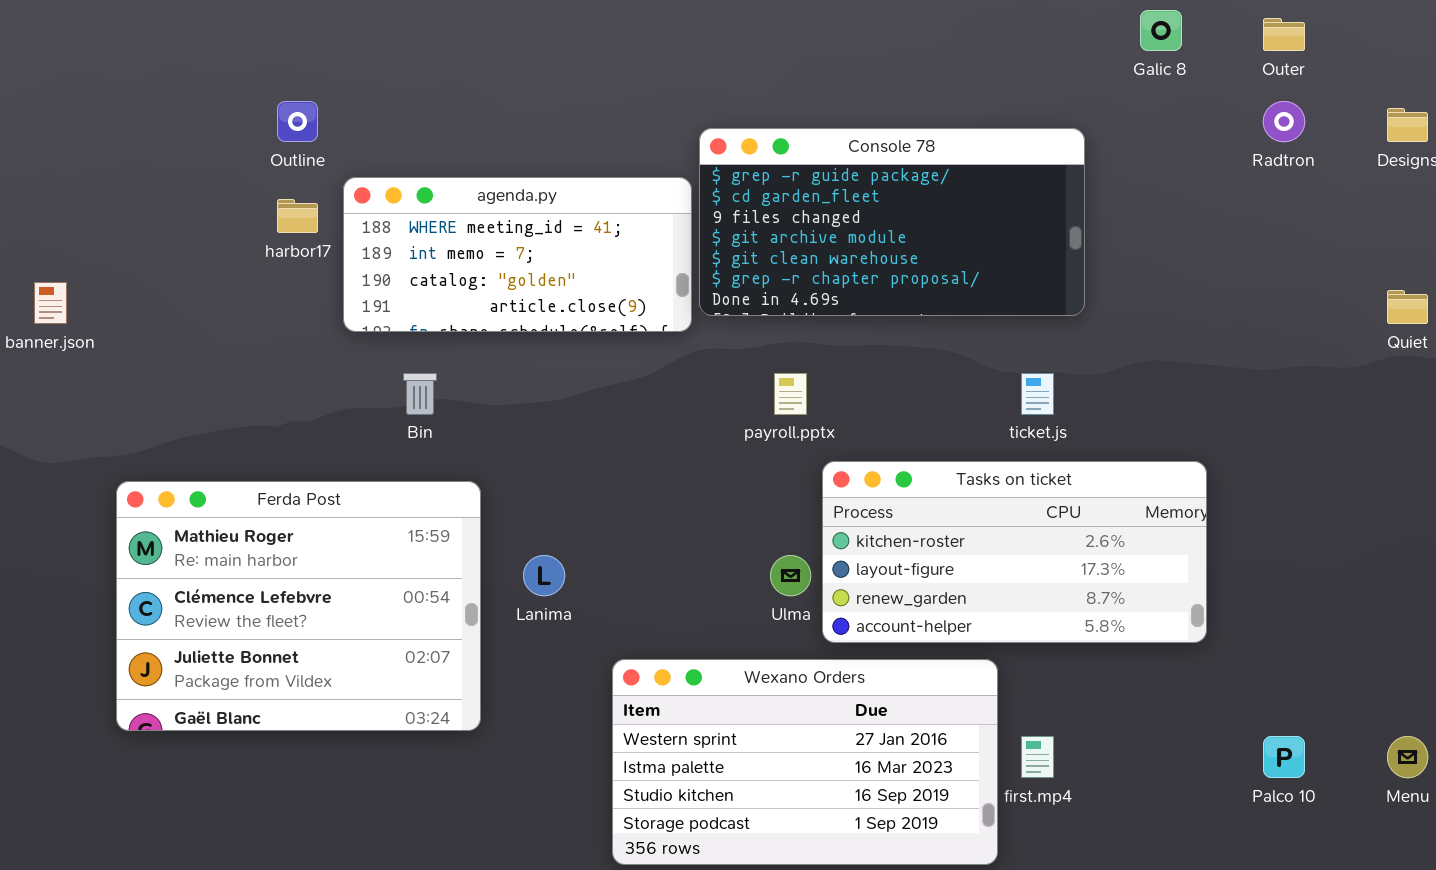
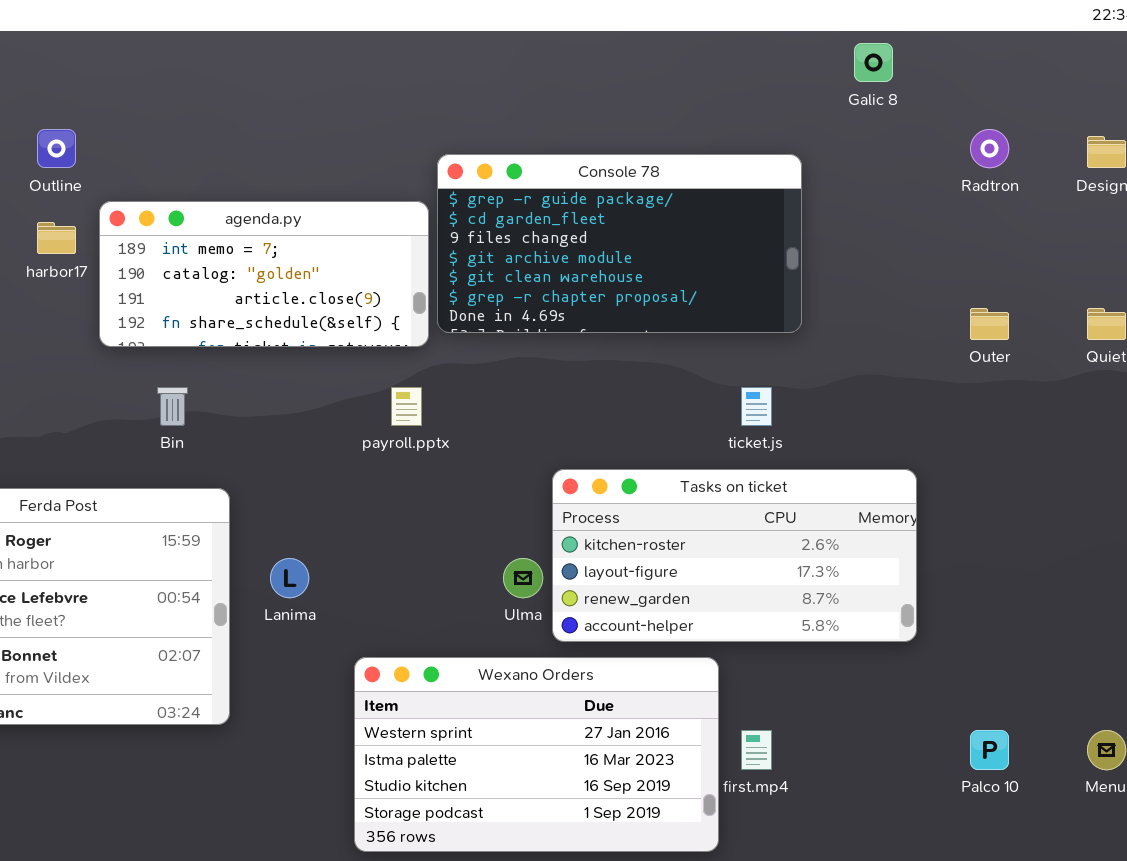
Outer: [1263,18,1305,51] -> [970,308,1009,340], moved
agenda.py: [343,177,692,332] -> [99,201,429,347], scrolled down 1 row
payroll.pptx: [774,373,807,415] -> [391,387,422,426], moved

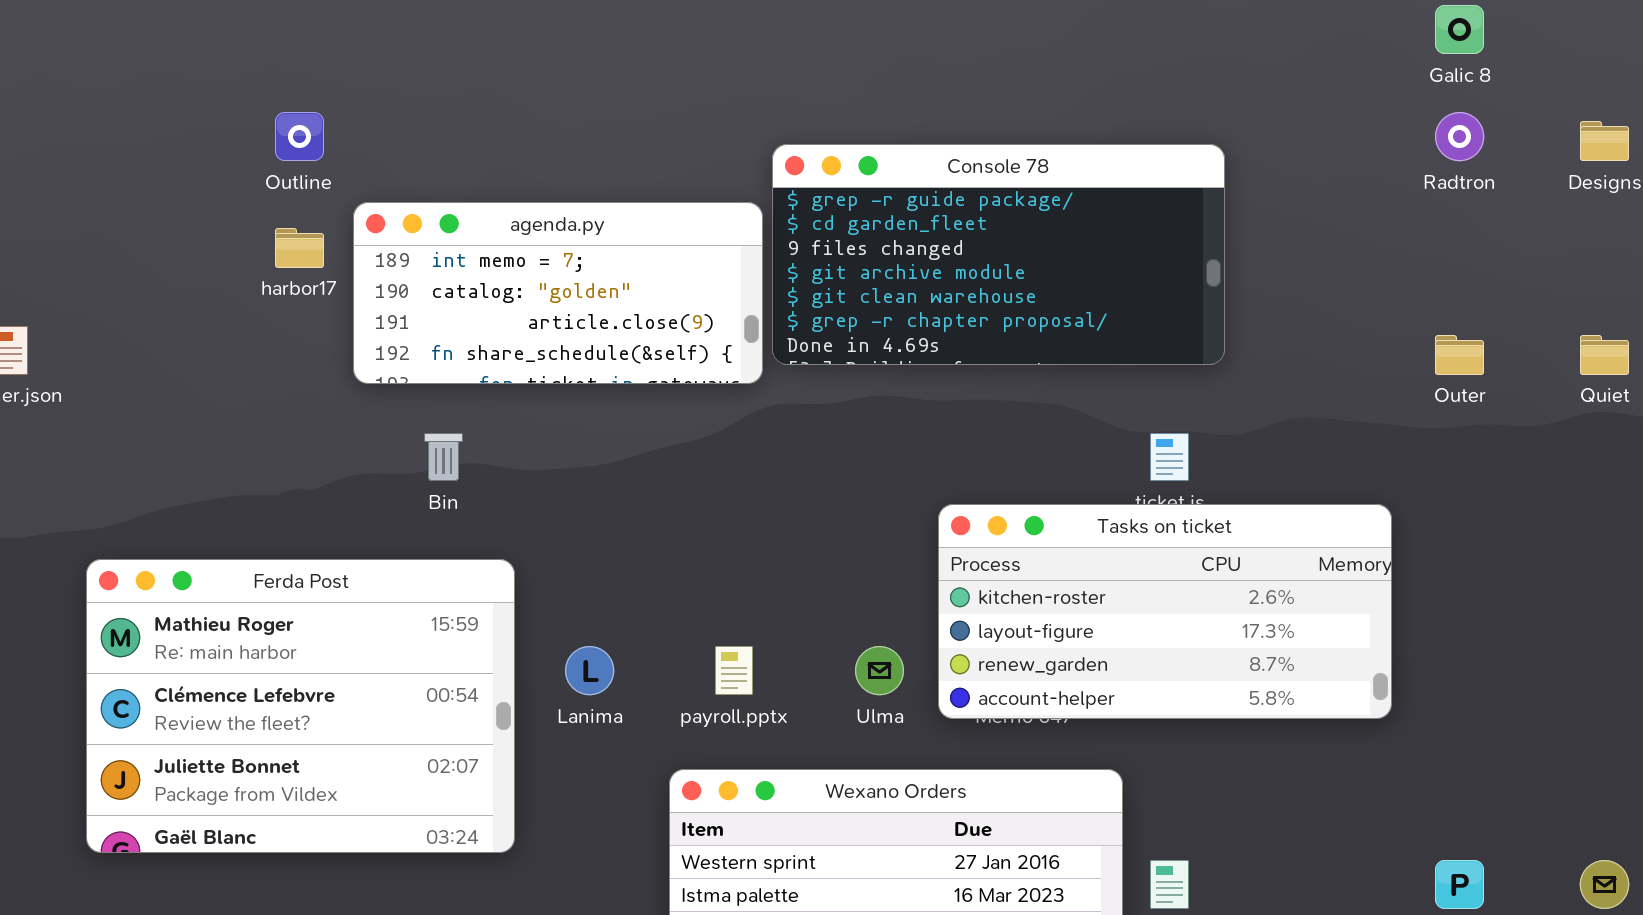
Galic 8: [854,43,893,82] -> [1435,5,1484,54], moved
payroll.pptx: [391,387,422,426] -> [715,646,753,695], moved
Tasks on ticket: [552,469,917,642] -> [938,504,1392,719], moved

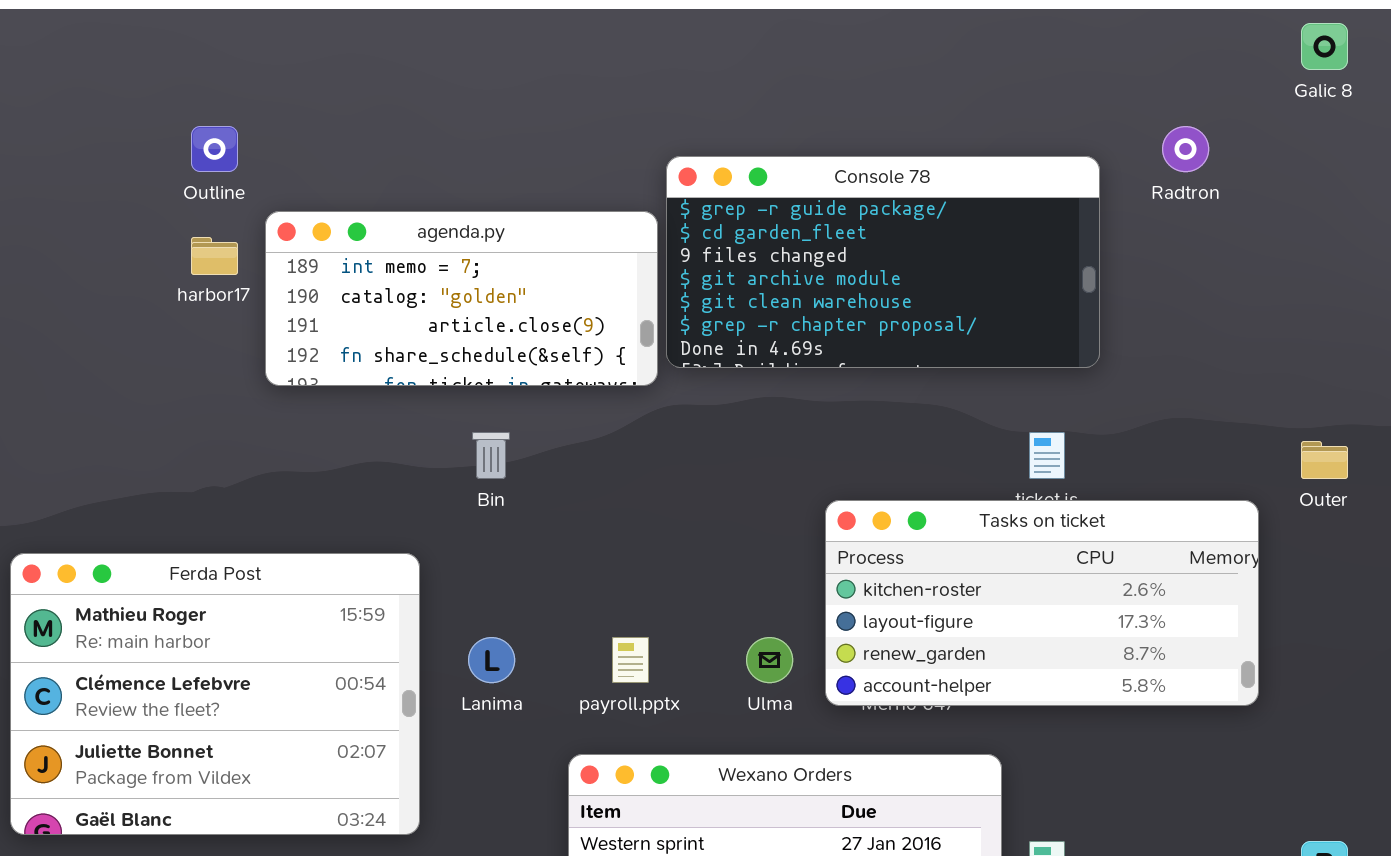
Radtron: [1435,112,1484,161] -> [1162,126,1209,172], moved
Outer: [1435,335,1484,375] -> [1301,441,1348,479], moved
Bin: [424,433,463,481] -> [472,432,510,479], moved

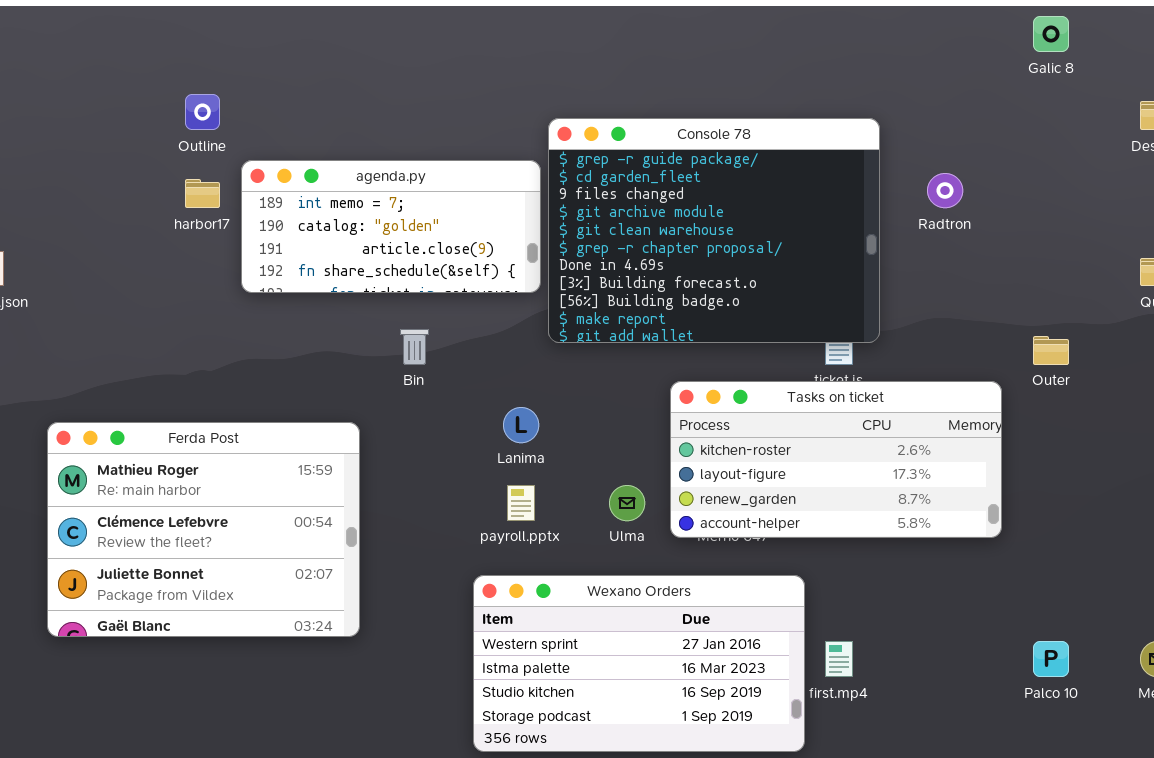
Radtron: [1162,126,1209,172] -> [927,173,963,208], moved
Console 78: [666,156,1100,368] -> [548,118,880,343], resized
Lanima: [468,637,515,683] -> [503,407,539,443], moved

